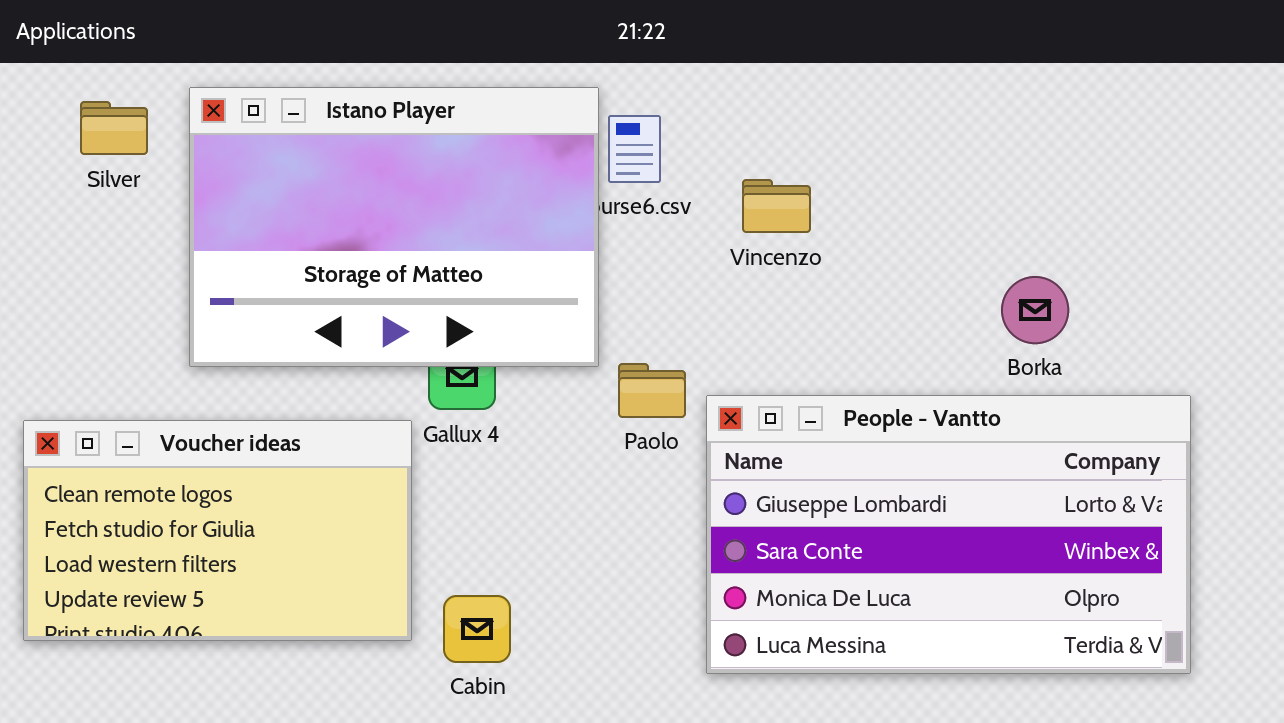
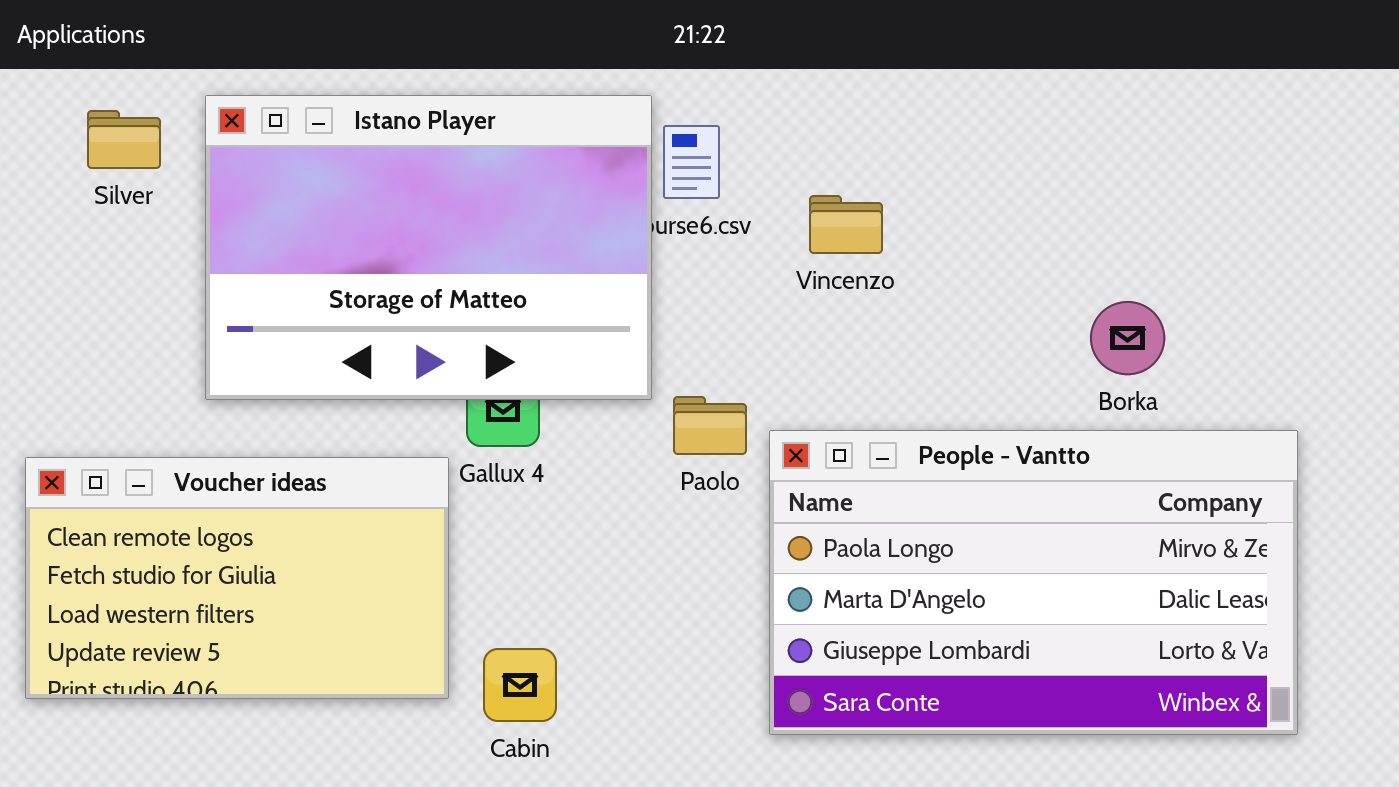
People - Vantto: [706,395,1191,674] -> [769,430,1298,735], scrolled up 2 rows

